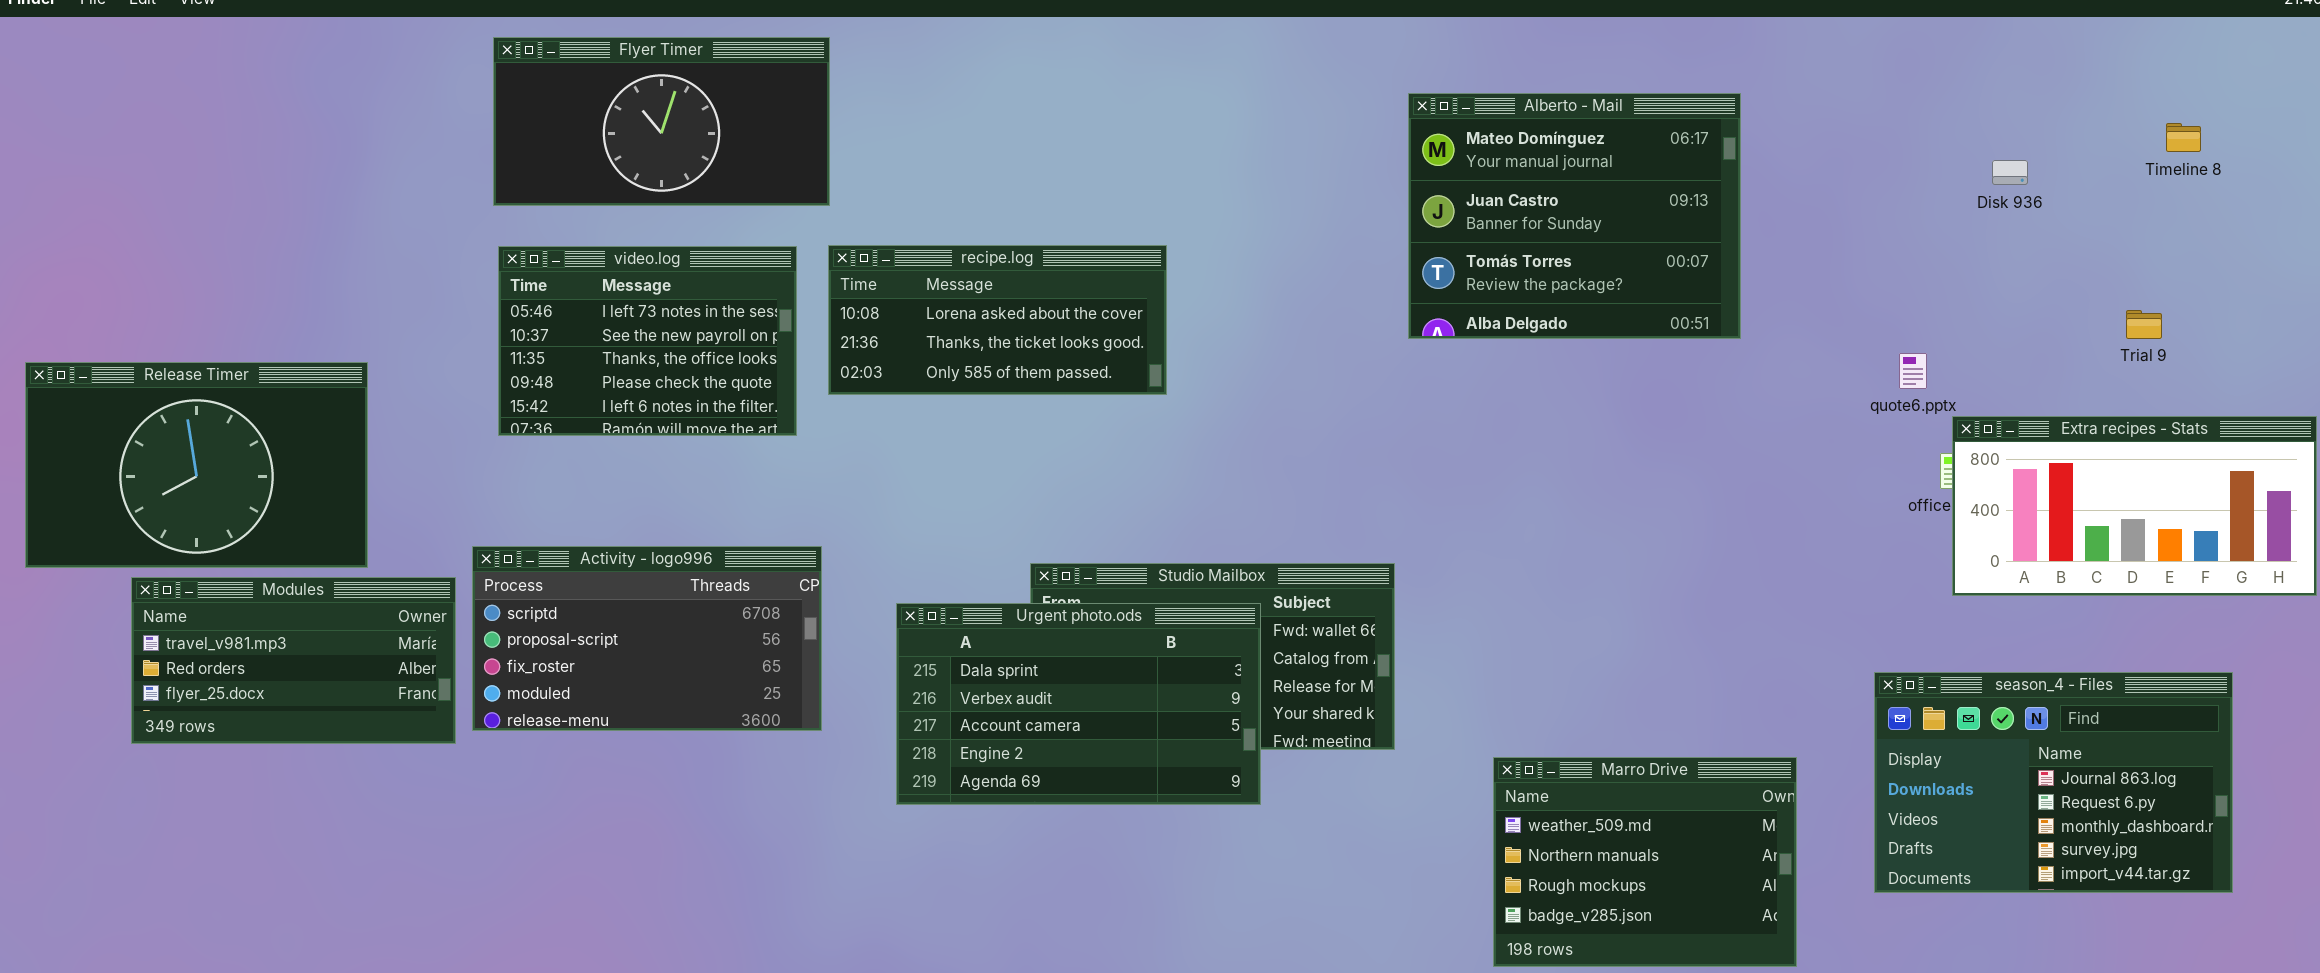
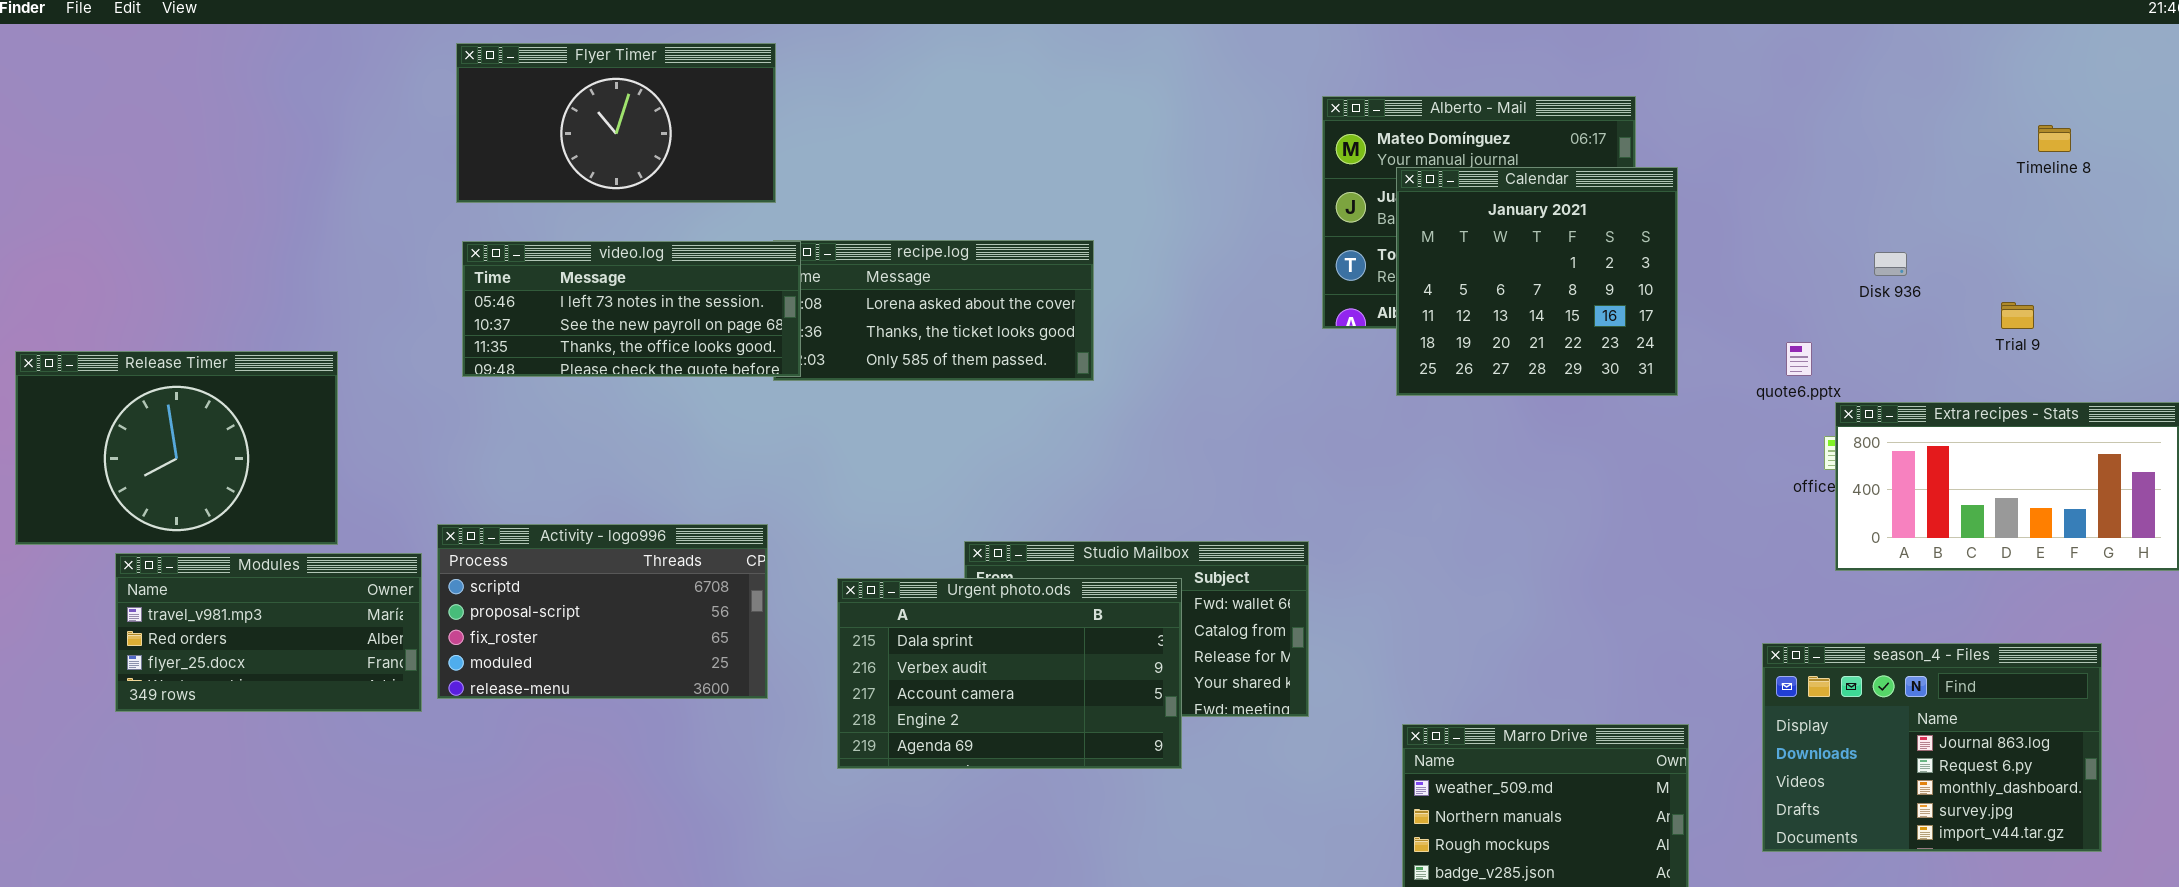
Disk 936: [1992,160,2028,185] -> [1874,252,1907,276], moved
Calendar: none -> [1396,167,1678,396], opened
video.log: [498,246,797,436] -> [462,241,801,377], resized

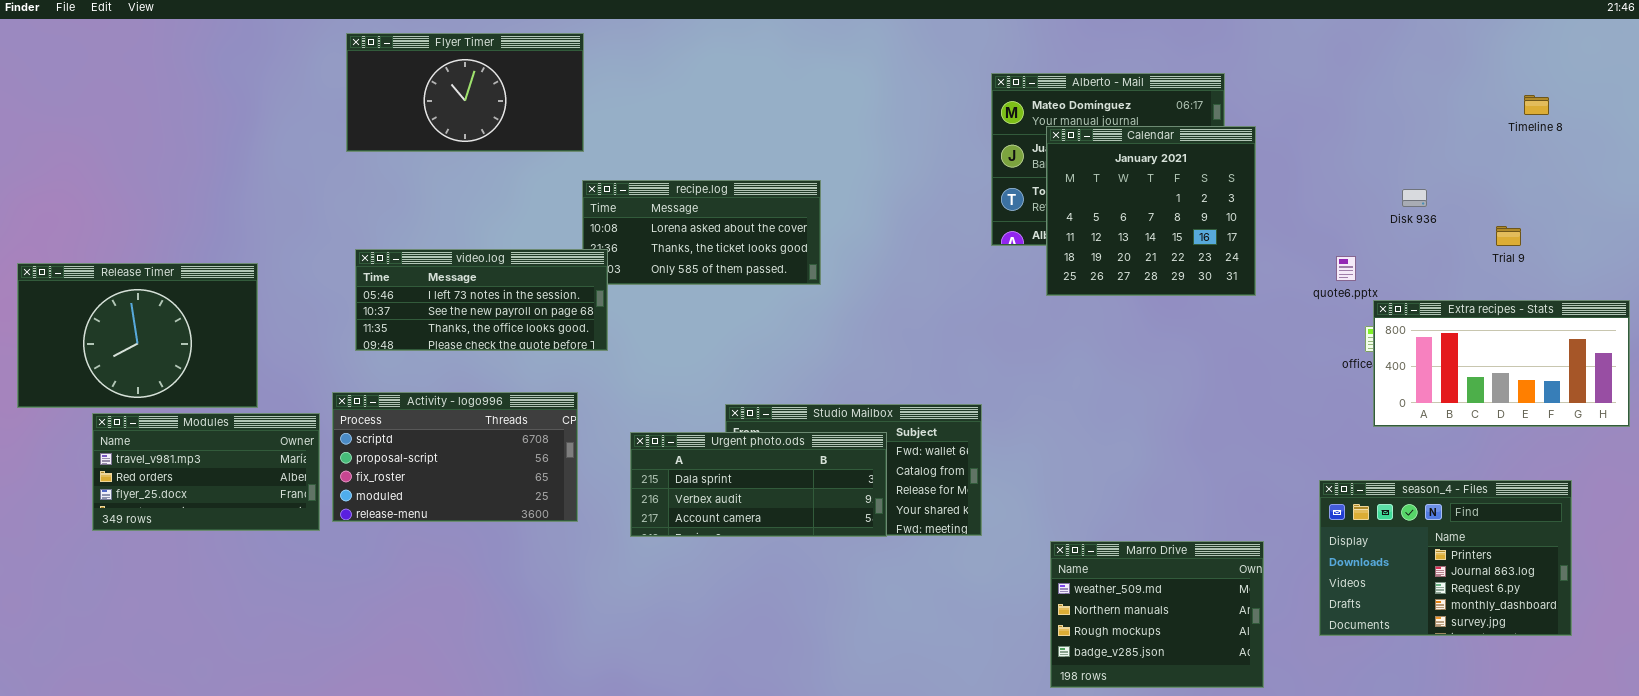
video.log: [462,241,801,377] -> [355,249,608,351], moved
Urgent photo.ods: [837,578,1182,769] -> [630,432,887,537], resized
season_4 - Files: [1762,643,2102,852] -> [1319,480,1572,636], scrolled up 1 row

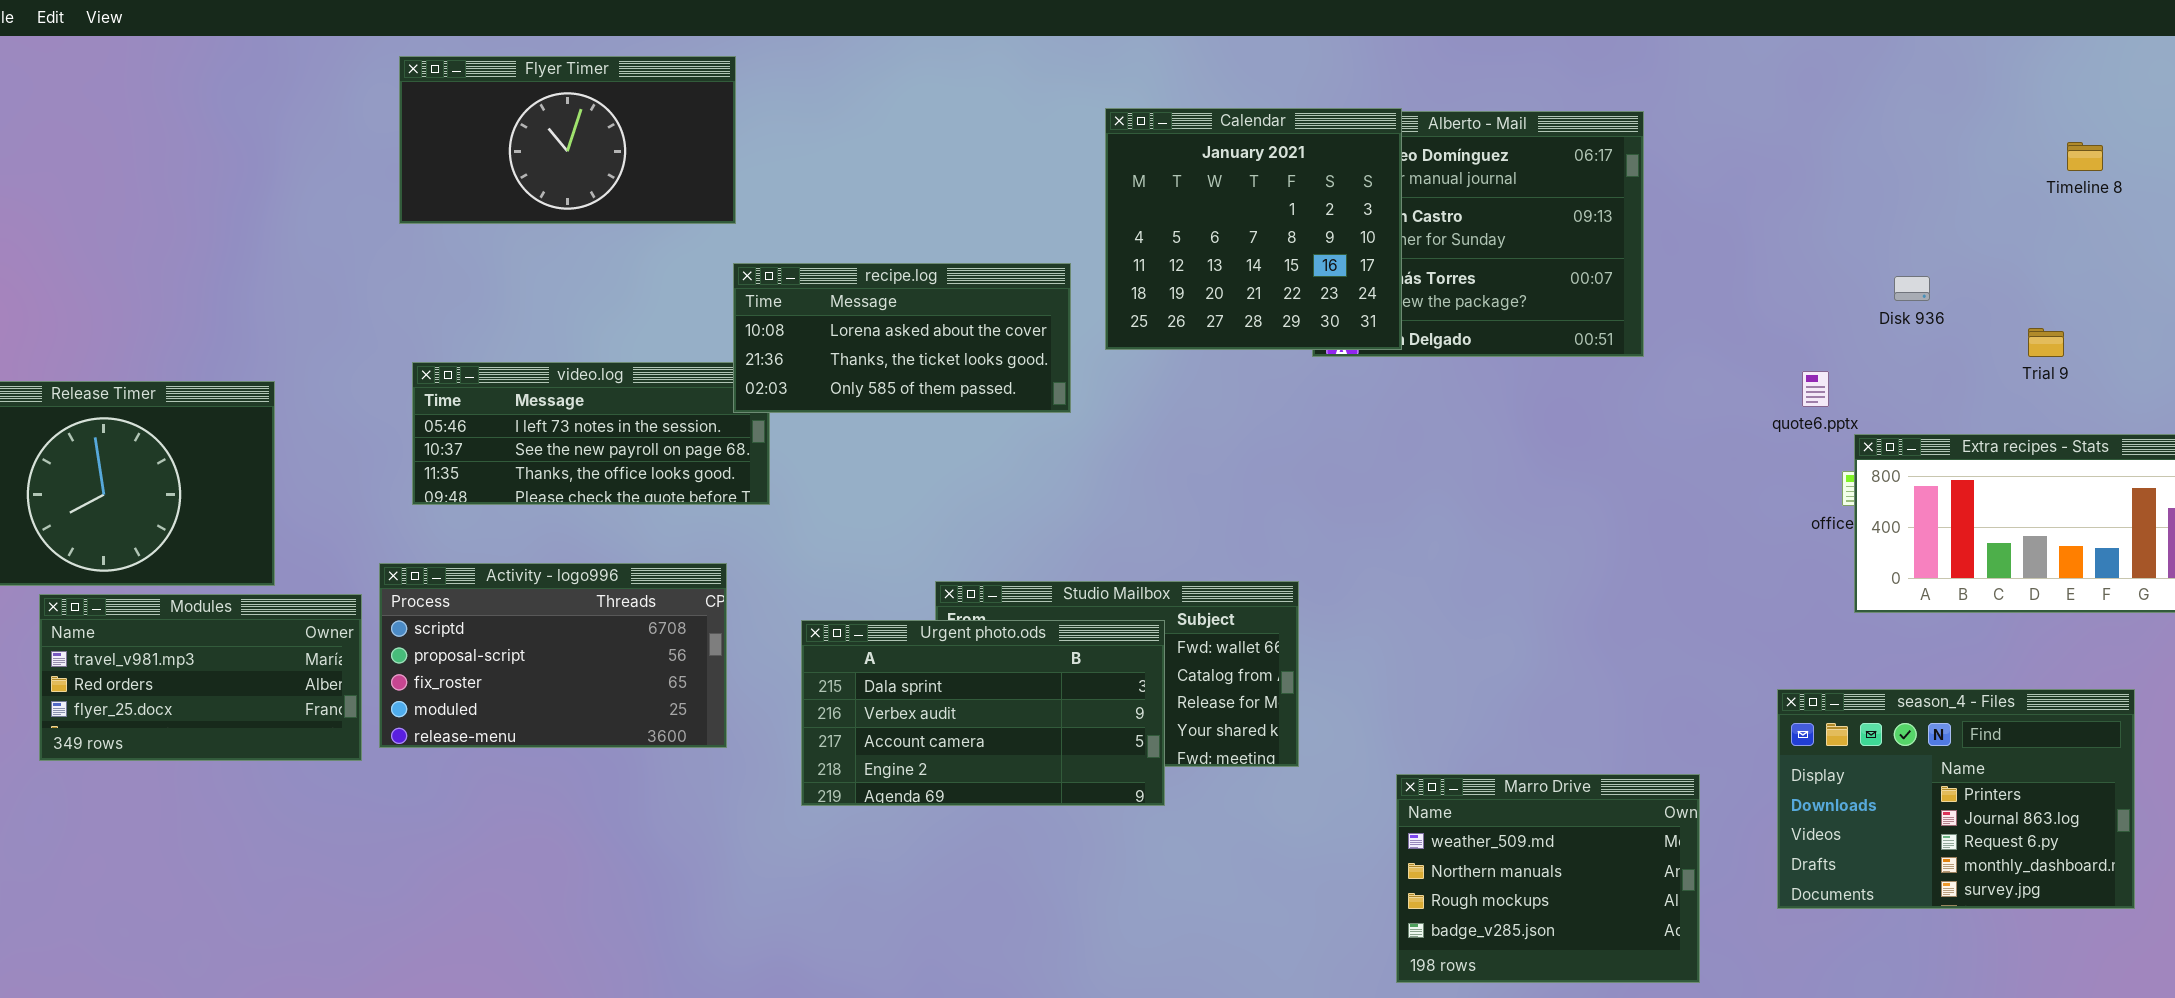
Calendar: [1046,126,1256,296] -> [1105,108,1402,350], moved
recipe.log: [582,180,821,285] -> [733,263,1071,413], raised
Urgent photo.ods: [630,432,887,537] -> [801,620,1165,806], resized

